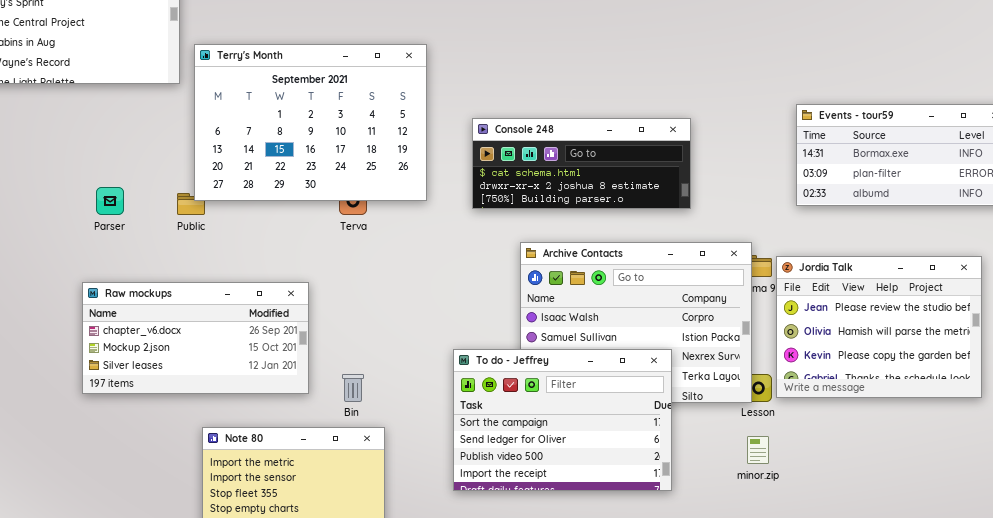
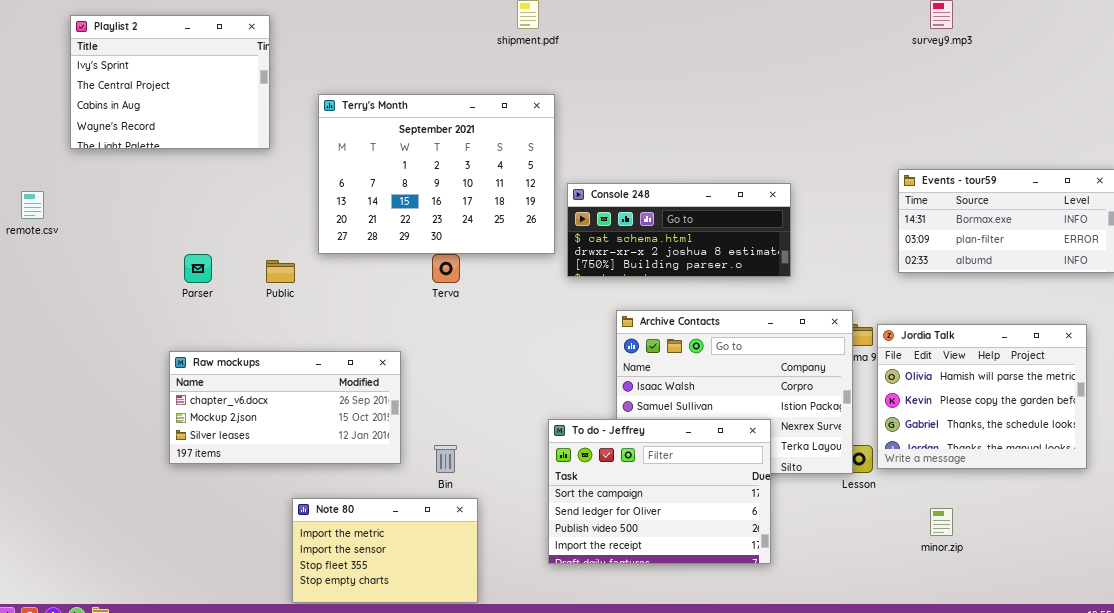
Terry's Month: [194,44,427,201] -> [318,94,555,254], moved
Jordia Talk: [776,256,982,398] -> [877,324,1087,469], scrolled down 1 row
minor.zip: [747,436,769,464] -> [930,508,953,536], moved

